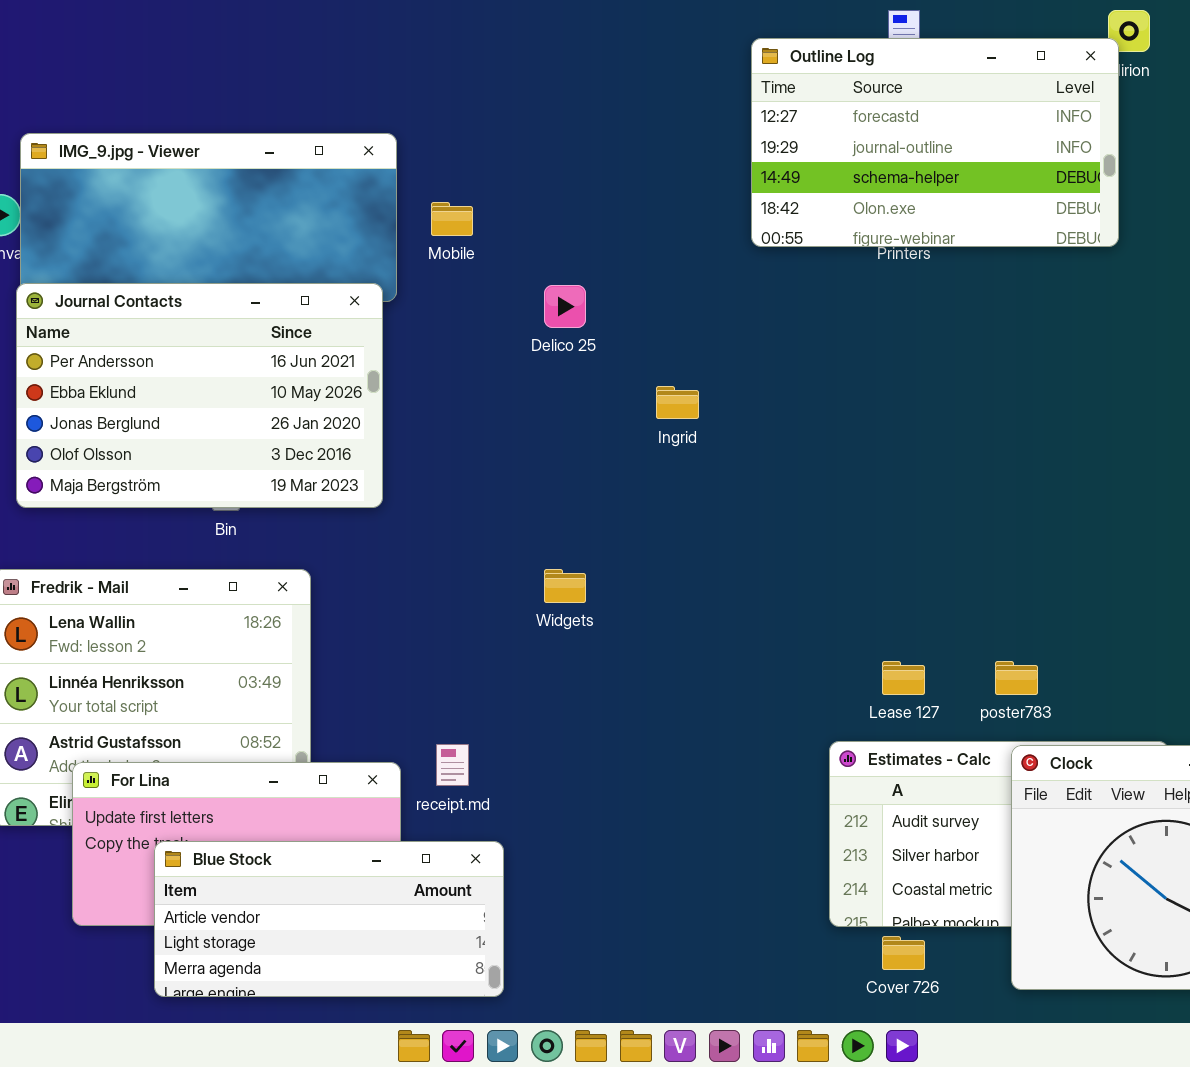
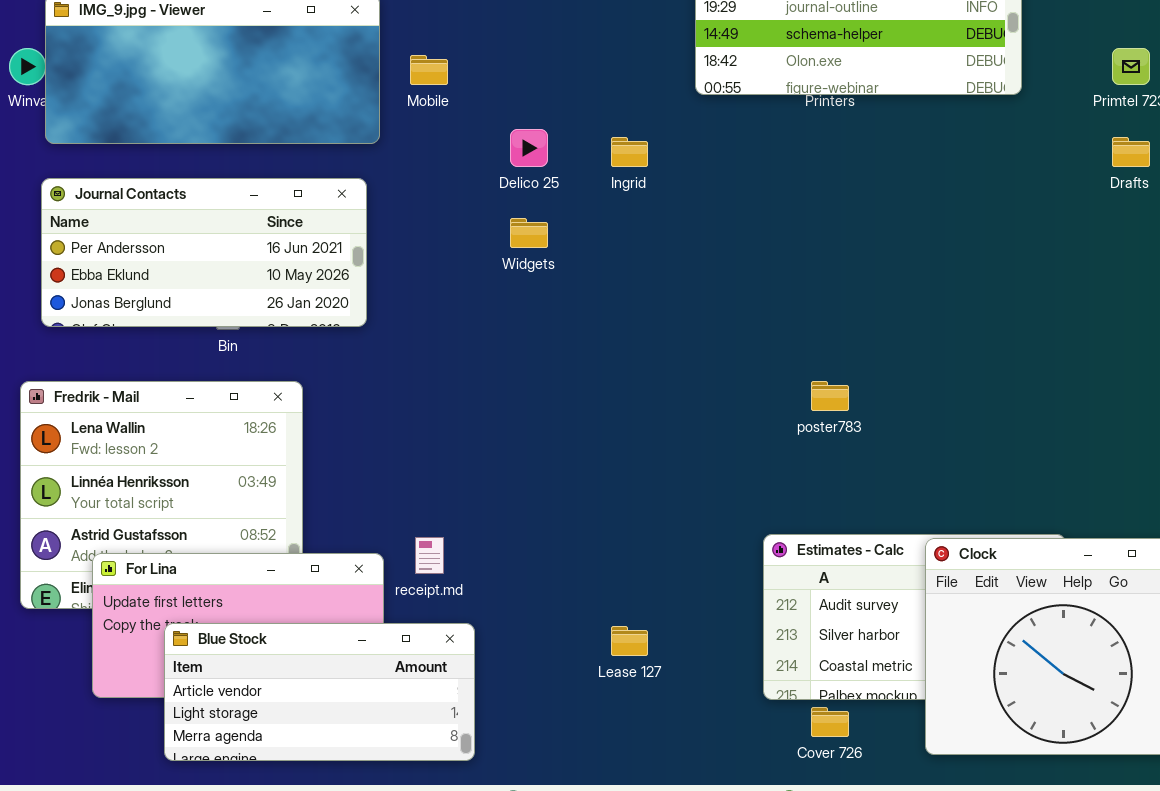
Journal Contacts: [16,283,383,508] -> [41,178,367,327], resized
Ingrid: [656,386,699,419] -> [611,137,648,167], moved
Widgets: [544,569,586,603] -> [510,218,548,248], moved
Lease 127: [882,661,925,695] -> [611,626,648,656], moved
poster783: [995,661,1038,695] -> [811,381,849,411], moved

